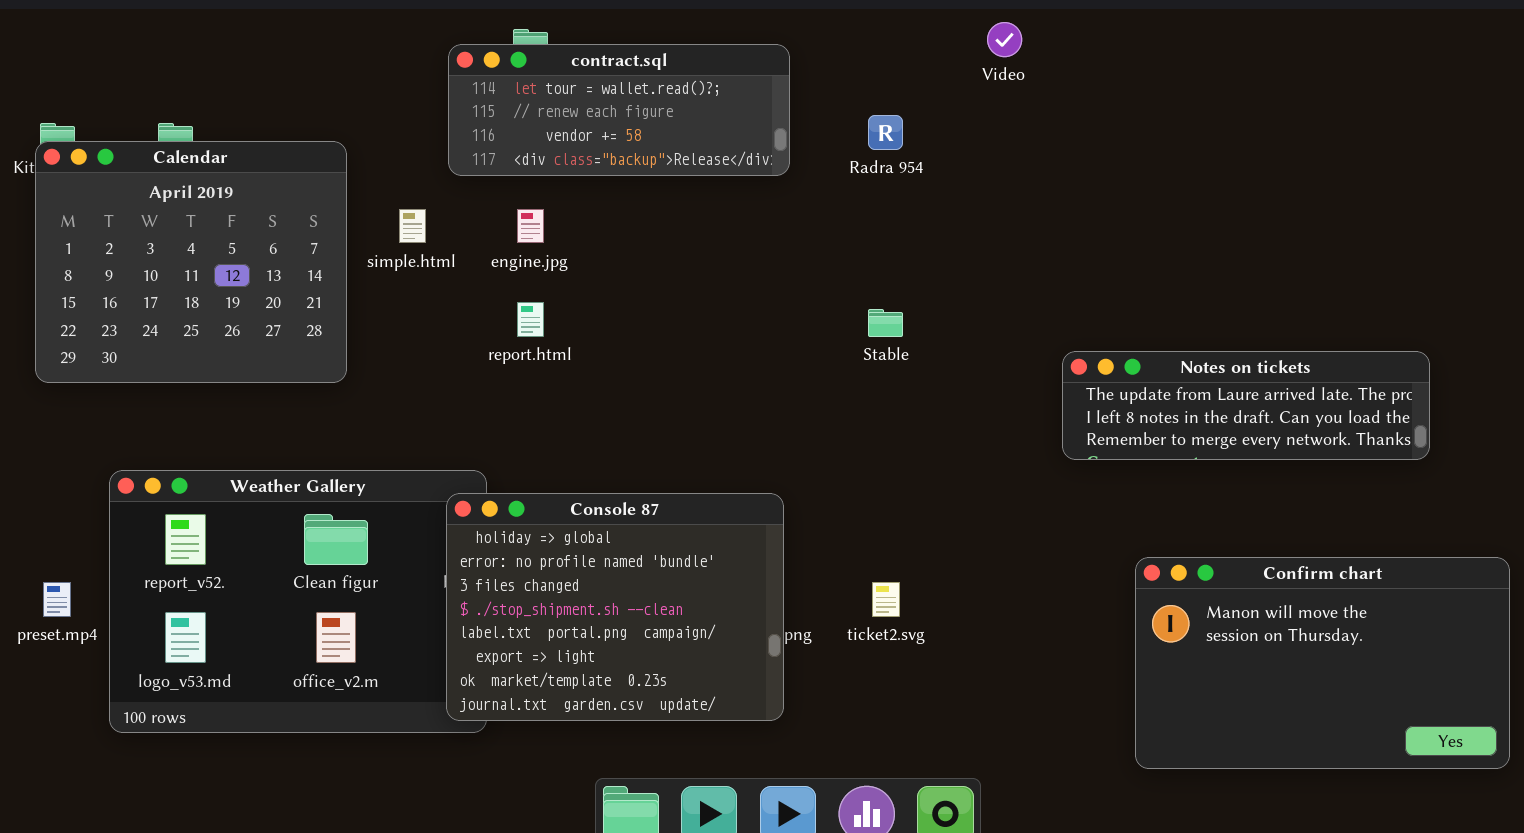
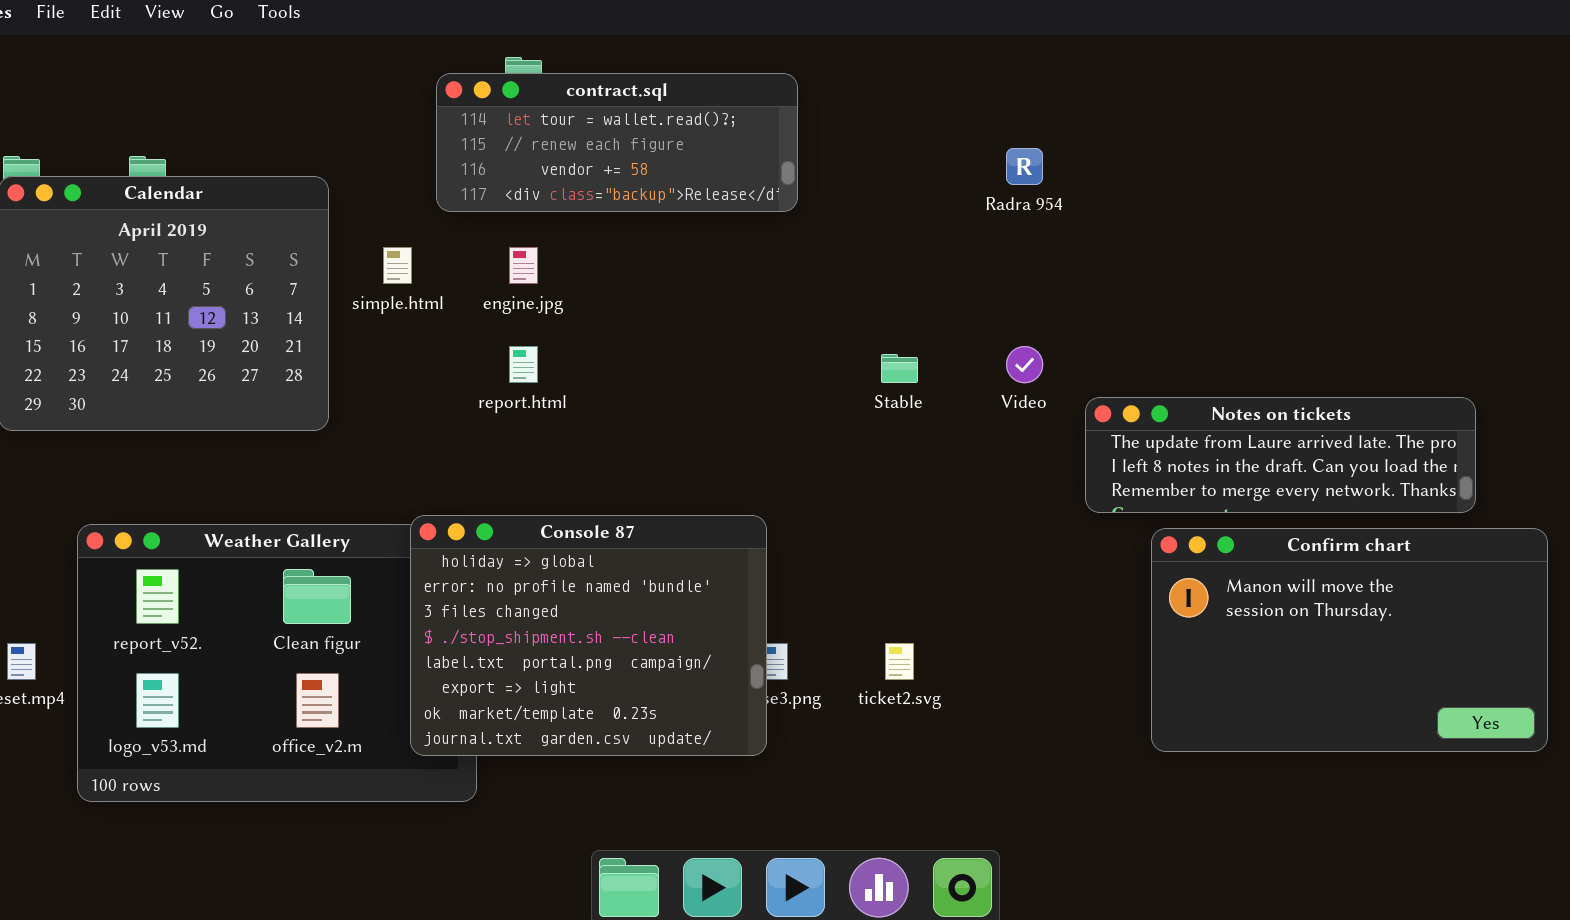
Video: [987,22,1022,57] -> [1006,346,1043,383], moved
Radra 954: [868,115,903,150] -> [1006,148,1043,185], moved
Console 87: [446,493,784,721] -> [410,515,767,756], moved
Confirm chart: [1135,557,1510,769] -> [1151,528,1548,752], moved

